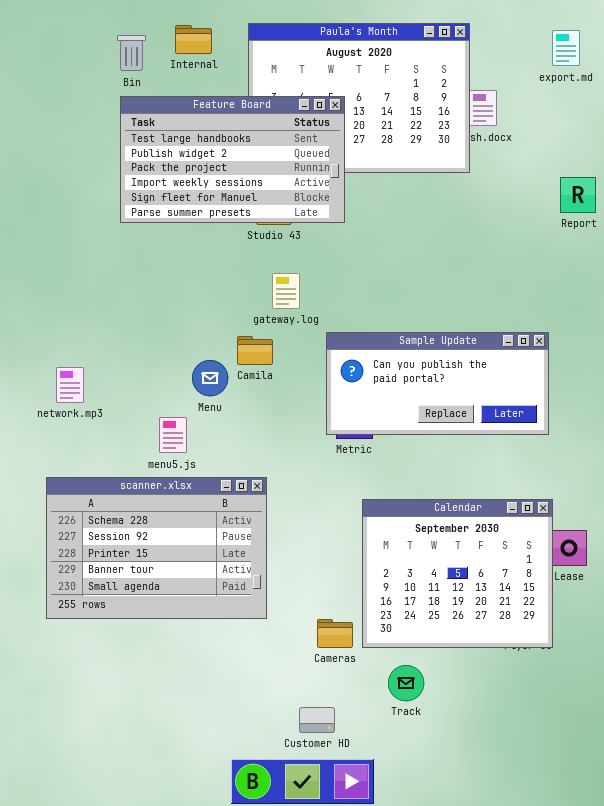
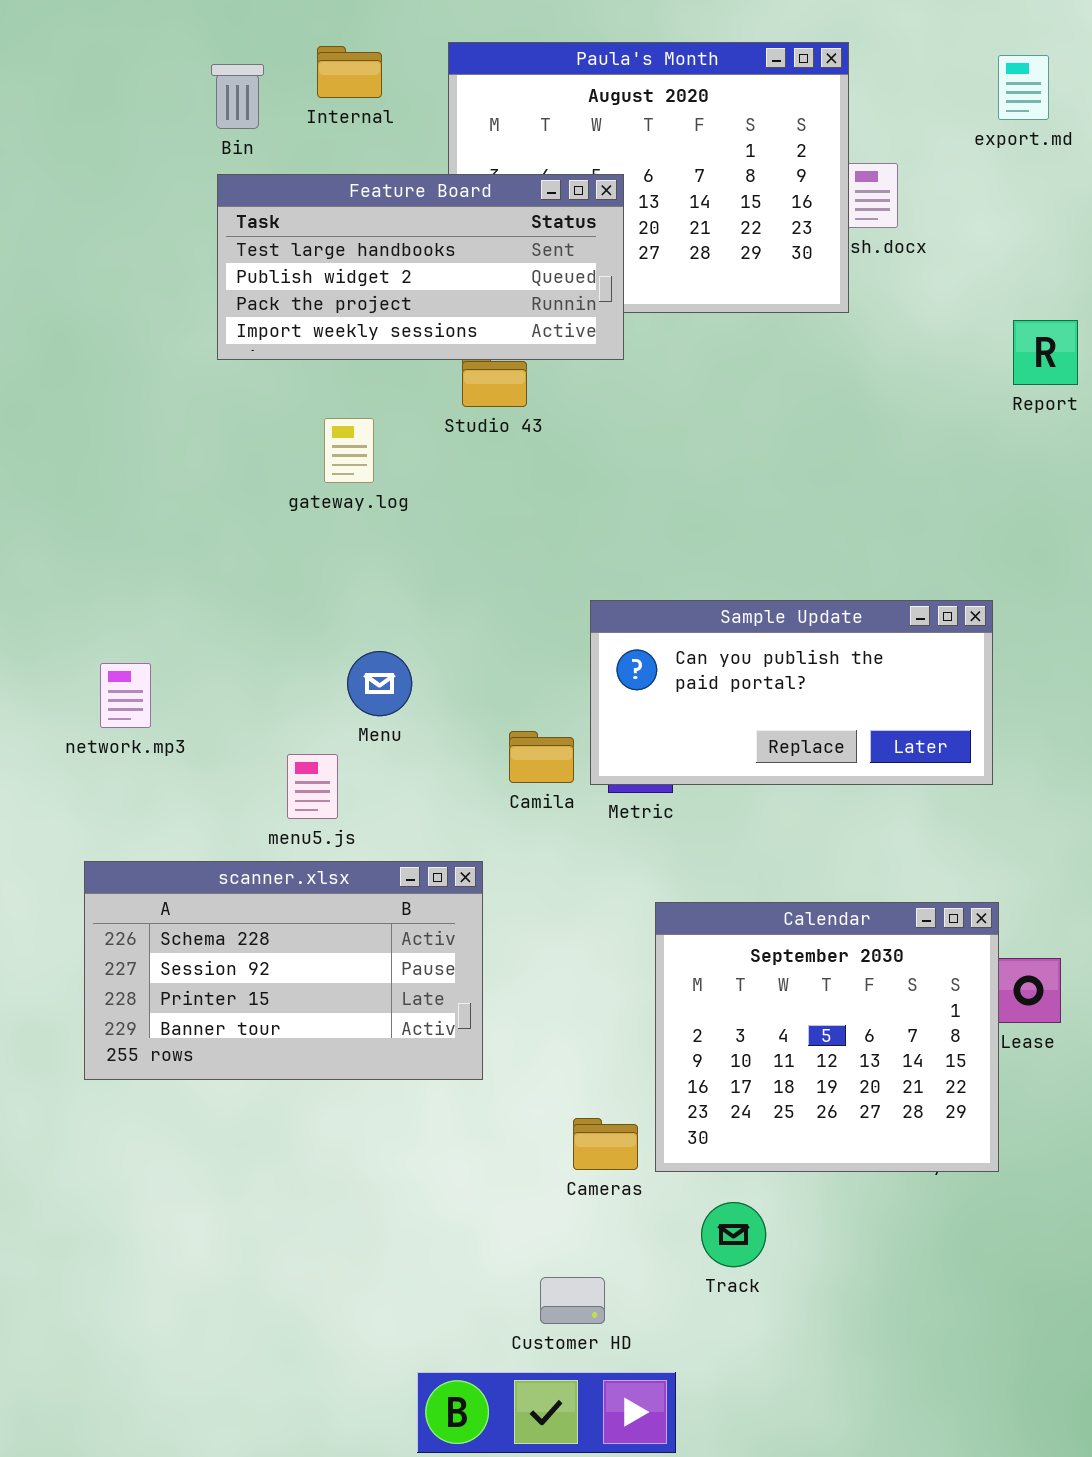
Feature Board: [120,96,345,223] -> [217,174,624,360], resized
gateway.log: [272,273,300,309] -> [324,418,374,483], moved
Camila: [237,336,273,365] -> [509,731,574,783], moved
scanner.xlsx: [46,477,267,619] -> [84,861,483,1080], resized

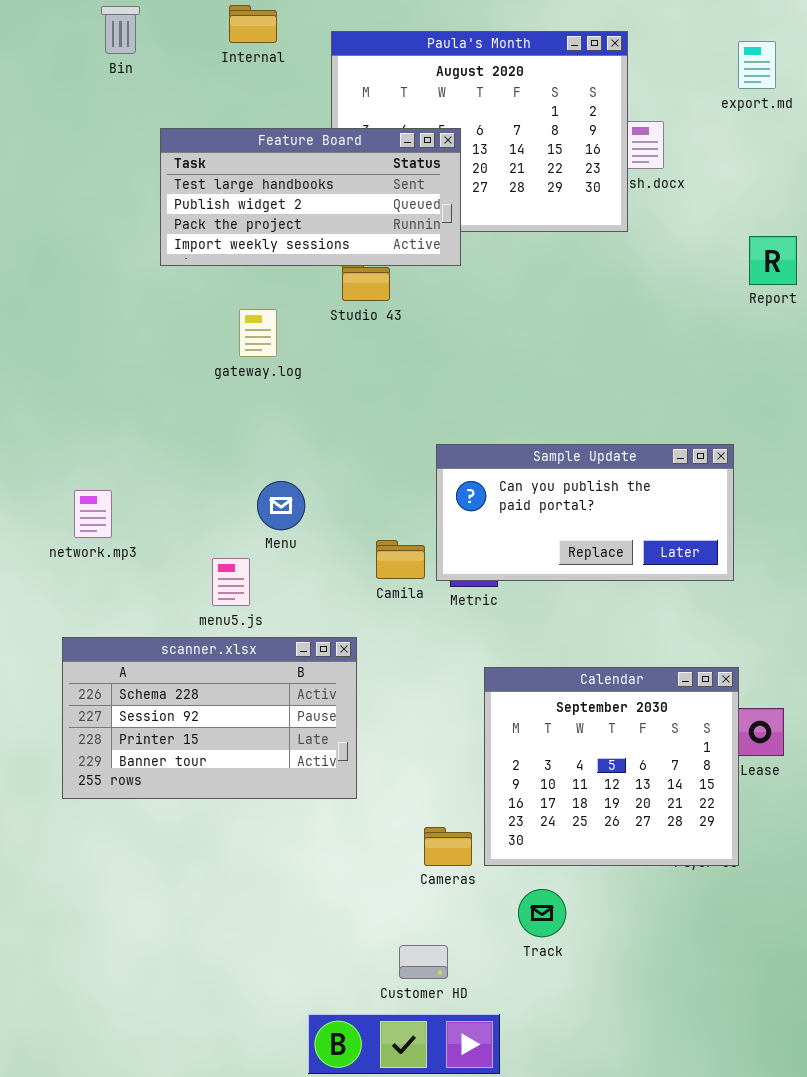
Internal: [317,46,382,98] -> [229,5,277,43], moved
Bin: [211,64,264,129] -> [101,6,140,54], moved

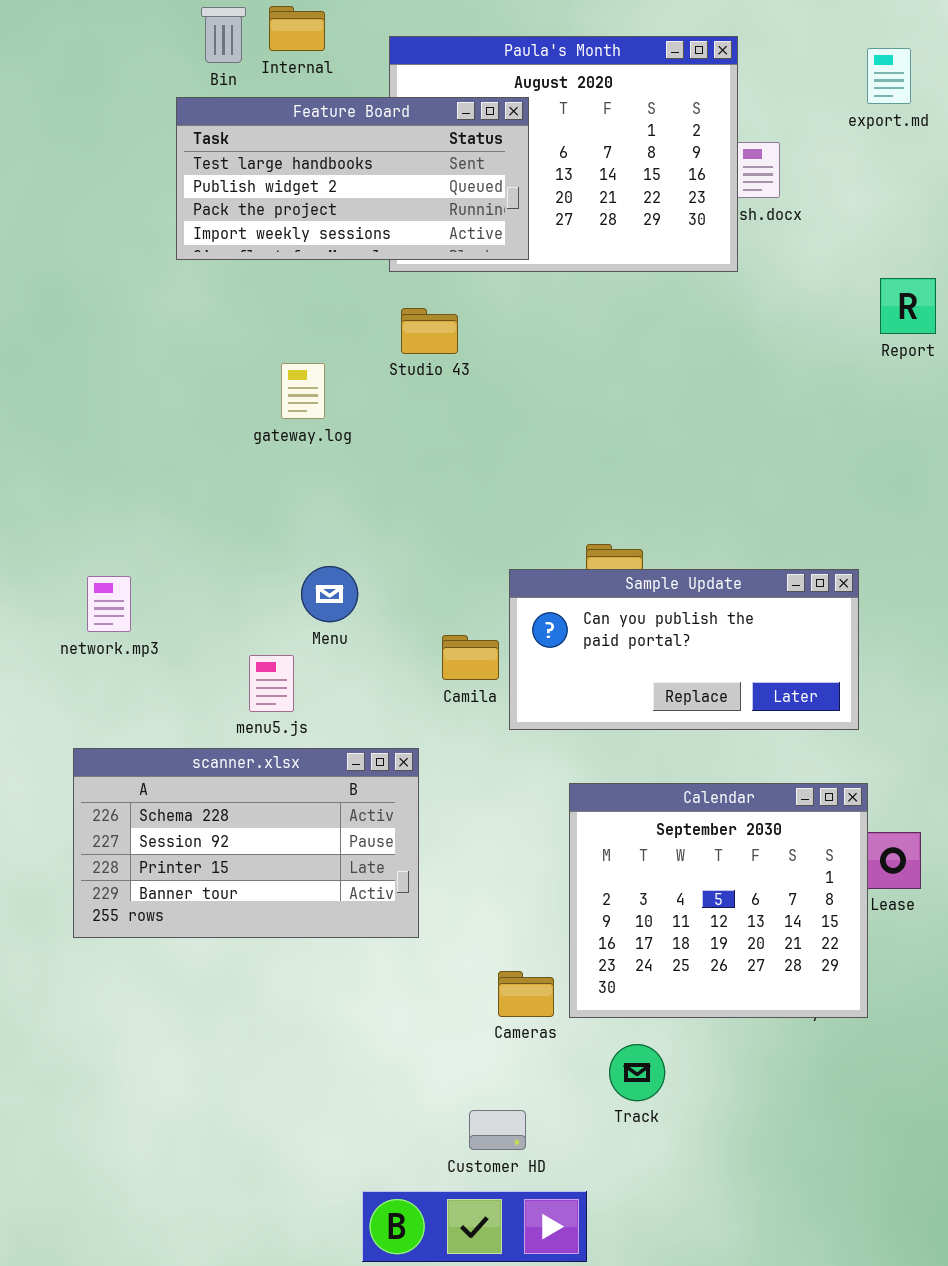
Bin: [101,6,140,54] -> [201,7,246,63], moved
Feature Board: [160,128,461,266] -> [176,97,529,260], moved
Sample Update: [436,444,734,581] -> [509,569,859,730], moved

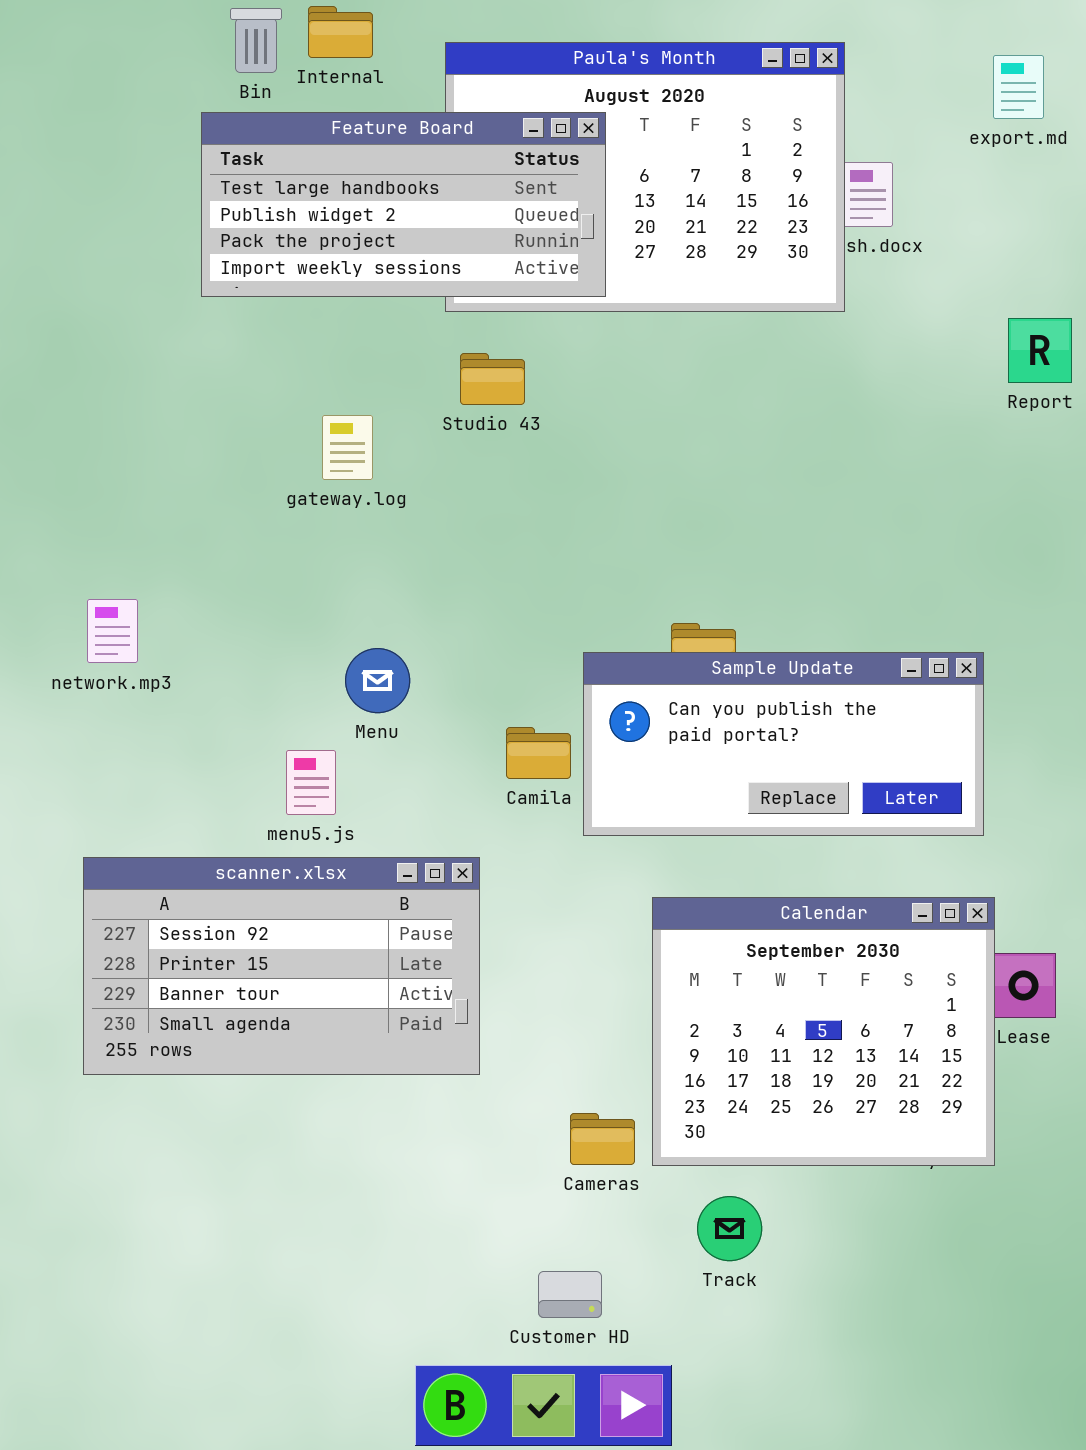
network.mp3: [87,576,131,632] -> [87,599,138,663], moved
scanner.xlsx: [73,748,419,938] -> [83,857,480,1075], scrolled down 1 row

